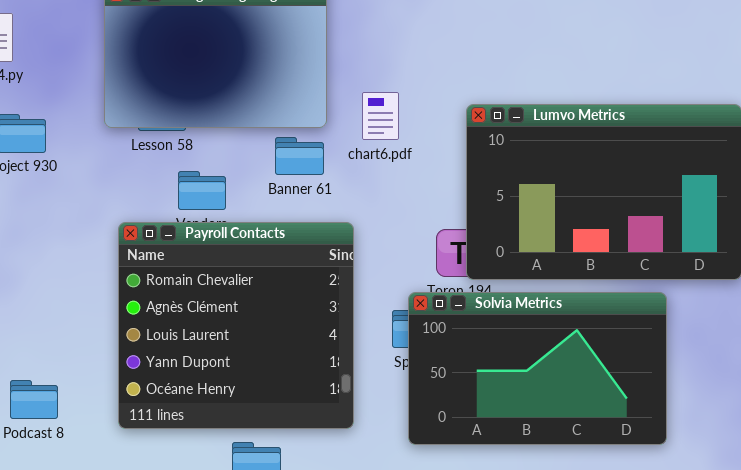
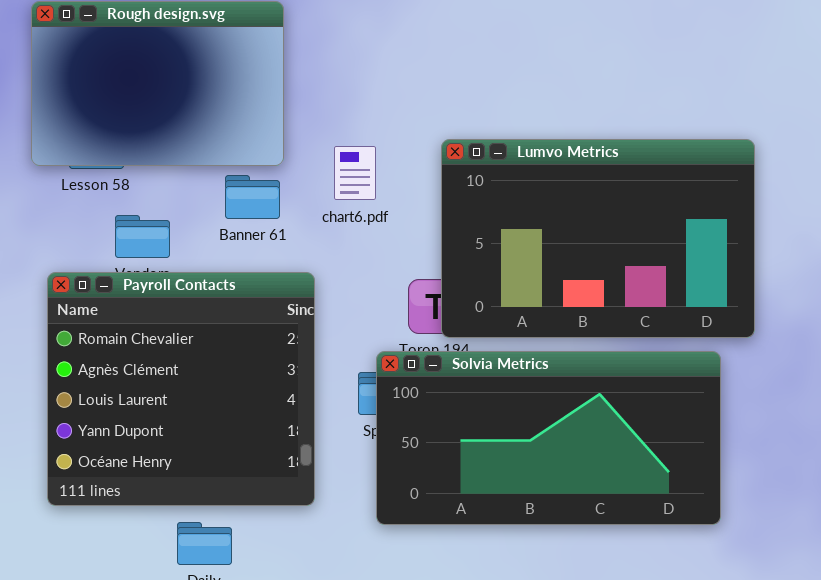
chart6.pdf: [362,92,399,140] -> [334,146,376,200], moved
Solvia Metrics: [408,292,667,445] -> [376,351,721,525], resized

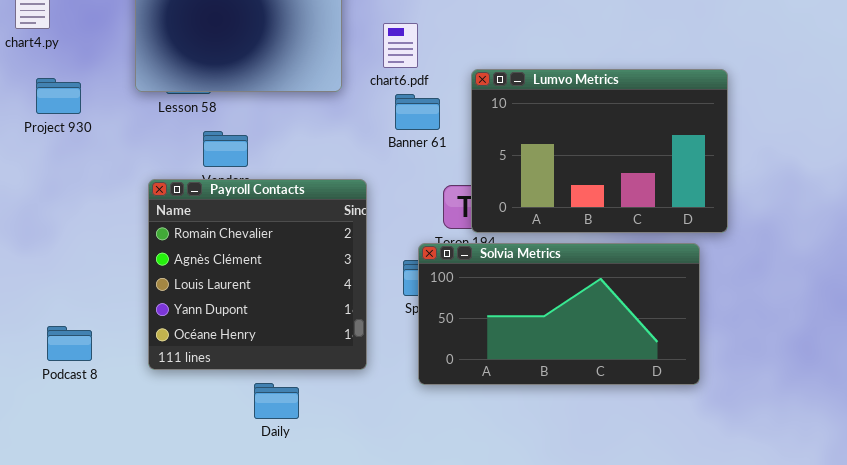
chart6.pdf: [334,146,376,200] -> [383,23,418,68], moved
Banner 61: [225,175,280,219] -> [395,94,440,130], moved

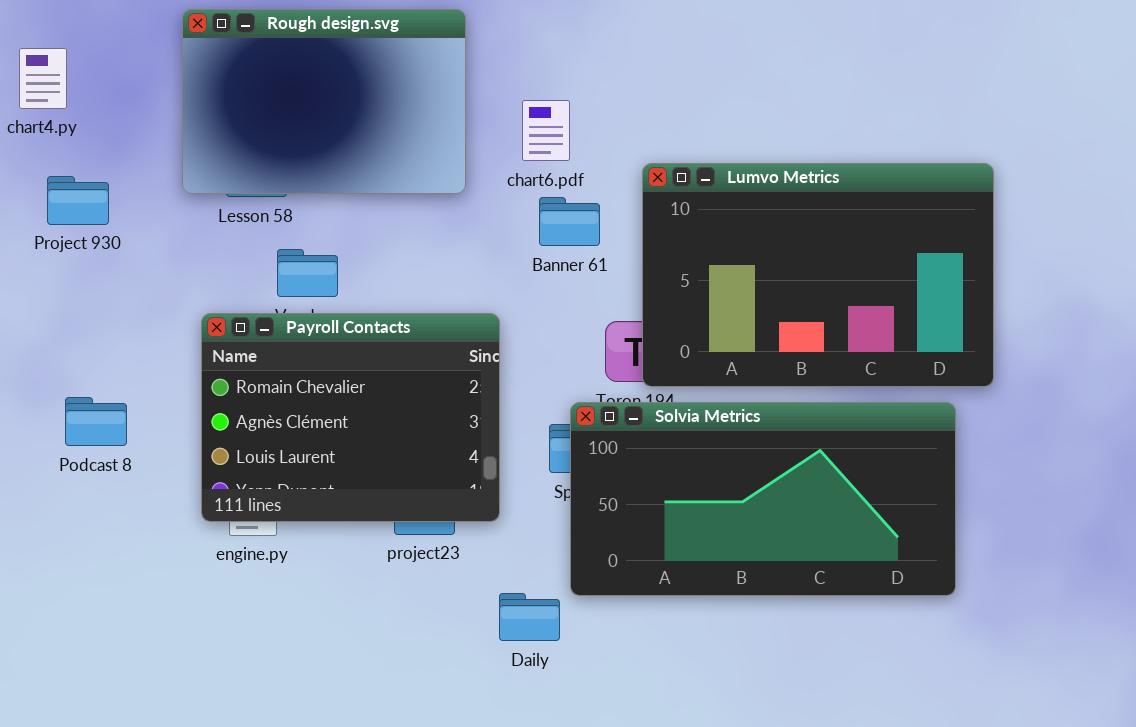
Payroll Contacts: [148,179,367,370] -> [201,313,500,522], resized
Podcast 8: [47,326,92,361] -> [65,397,127,446], moved
Daily: [254,383,299,419] -> [499,593,560,641], moved

